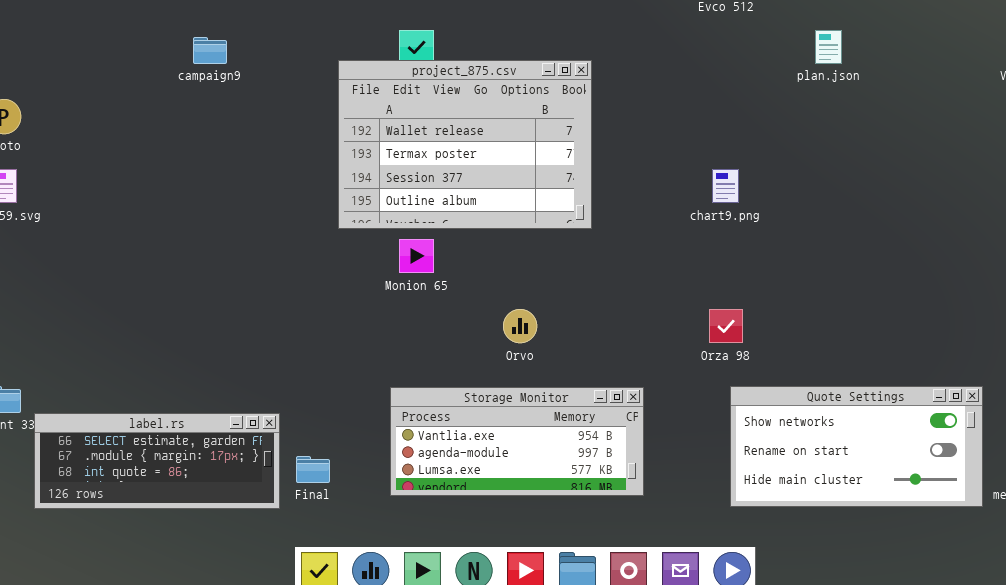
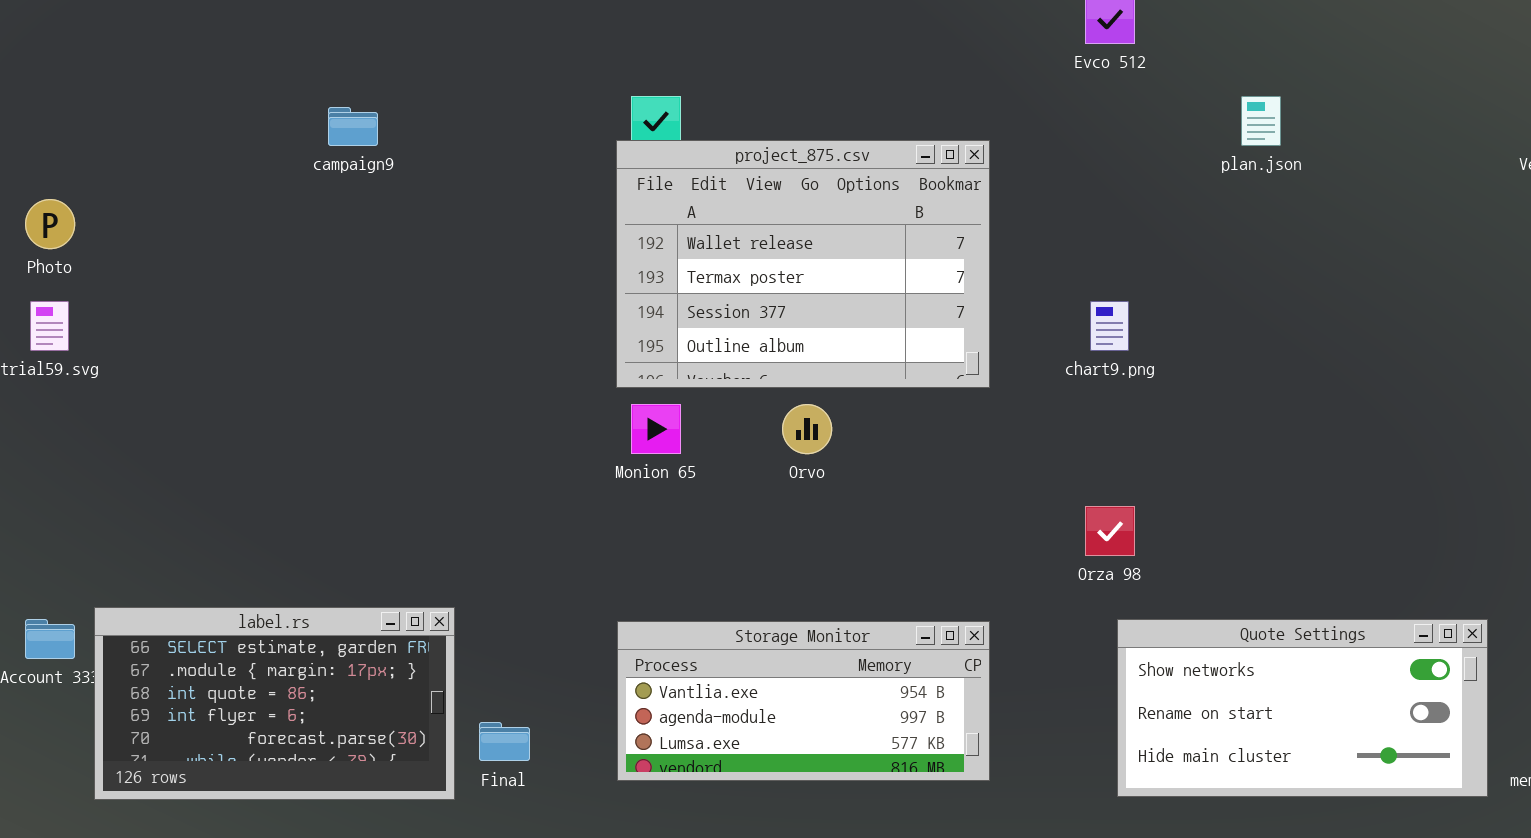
project_875.csv: [338,60,592,229] -> [616,140,990,388], moved
Orvo: [503,309,537,343] -> [782,404,832,454], moved
label.rs: [34,413,280,509] -> [94,607,455,800], resized

